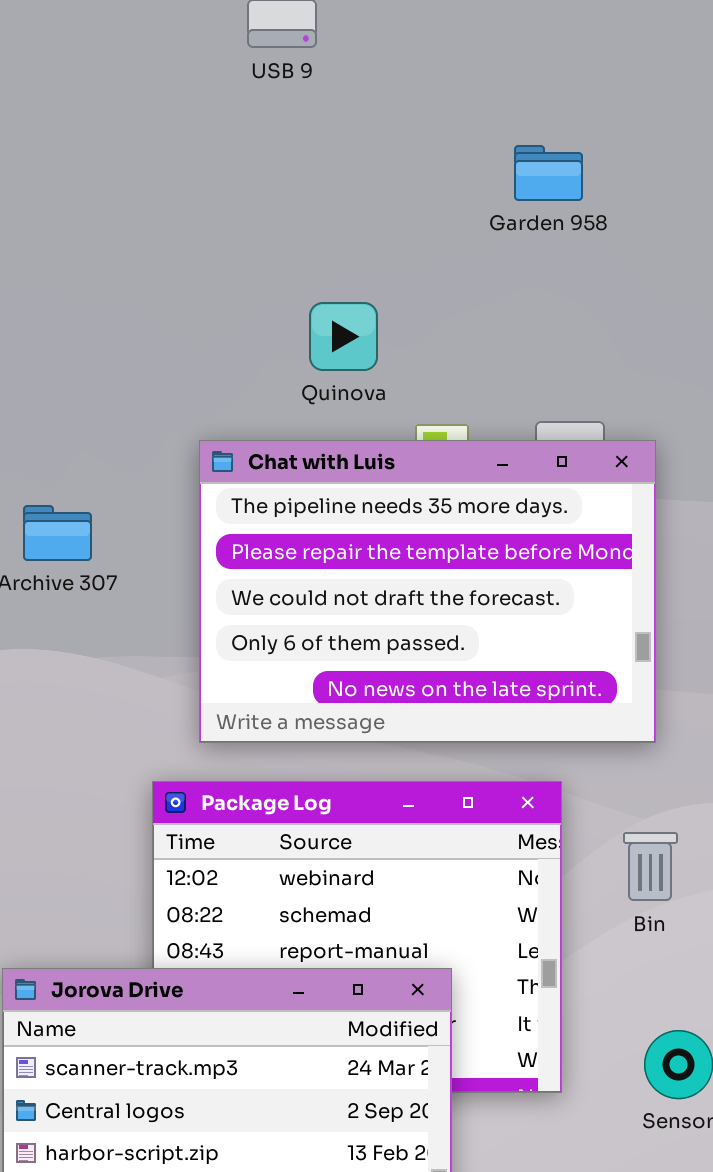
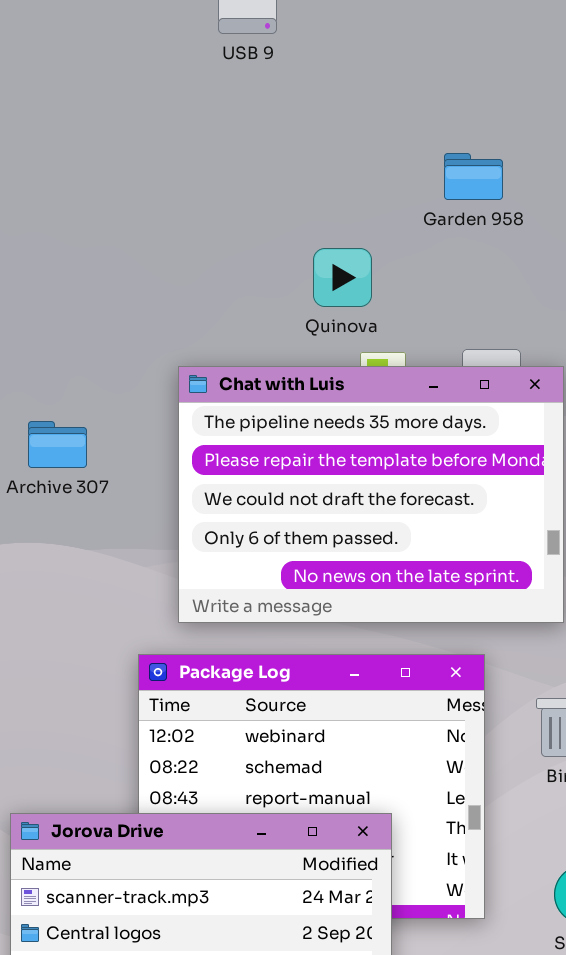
Garden 958: [514,145,583,201] -> [444,153,503,200], moved
Quinova: [309,302,378,371] -> [313,248,372,307], moved

